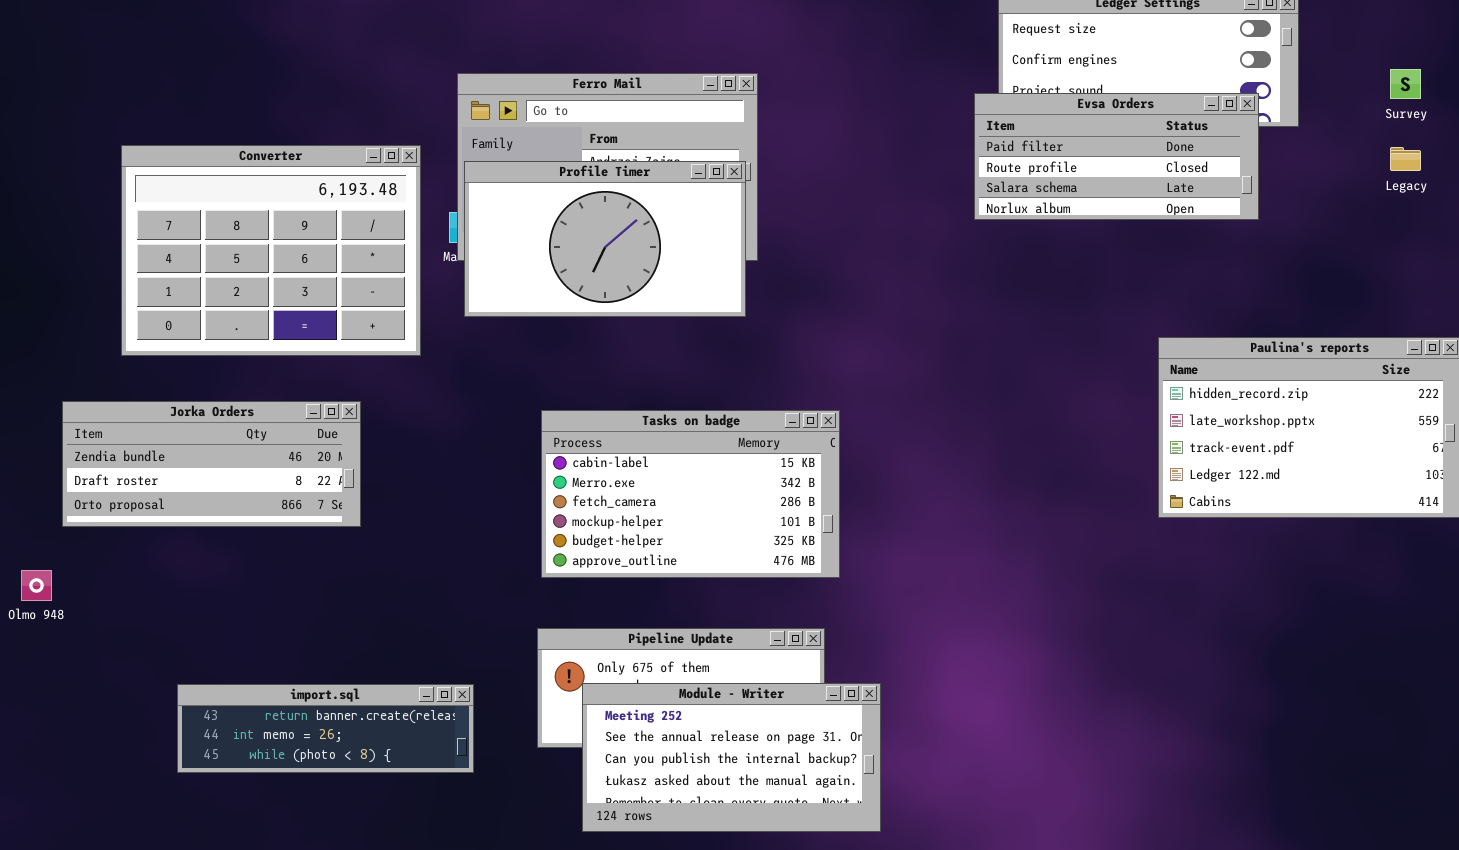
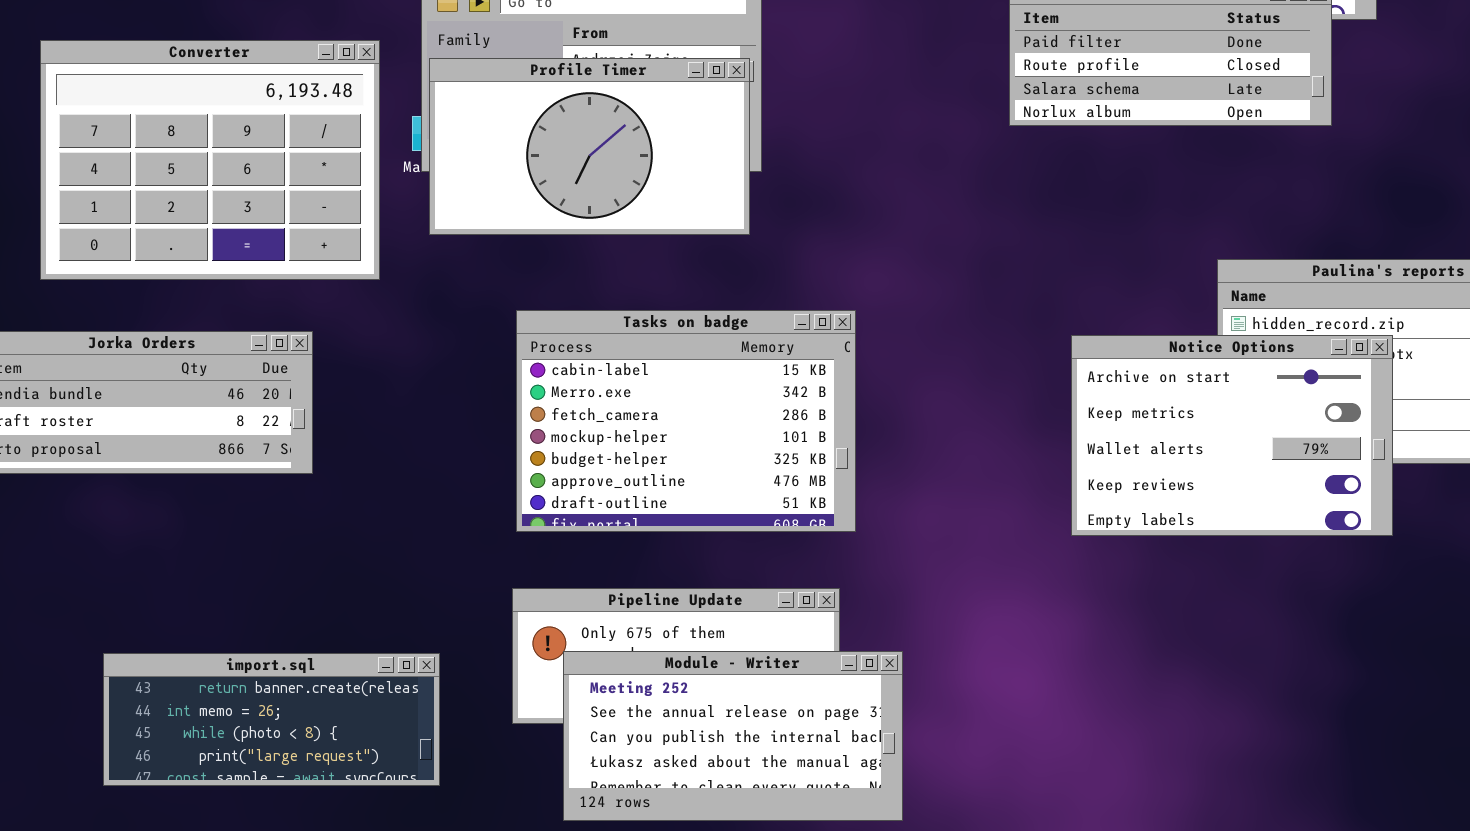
Notice Options: none -> [1071,335,1393,536], opened
Tasks on badge: [541,410,840,578] -> [516,310,856,532], resized
import.sql: [177,684,474,773] -> [103,653,440,786], resized

